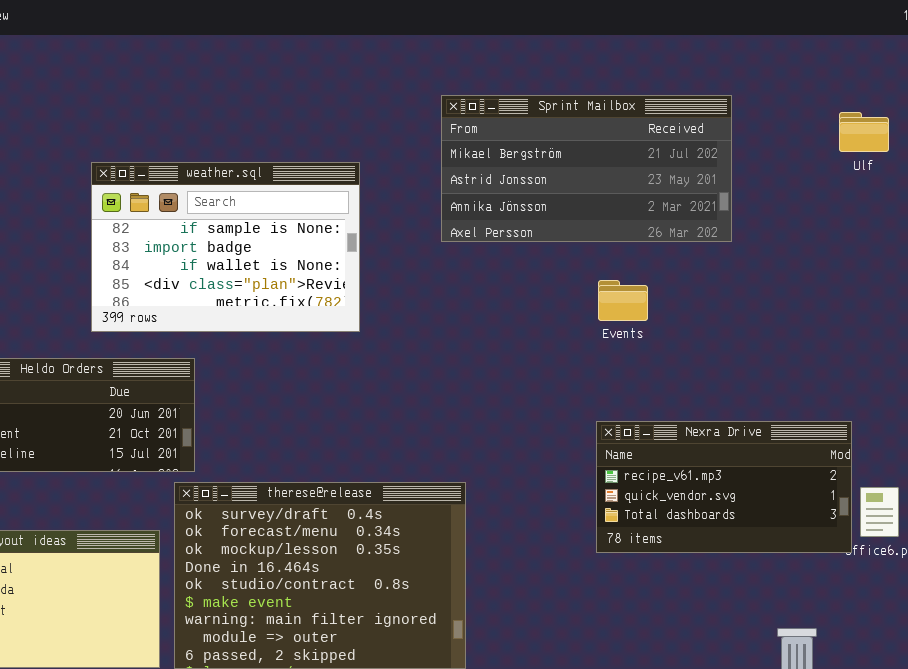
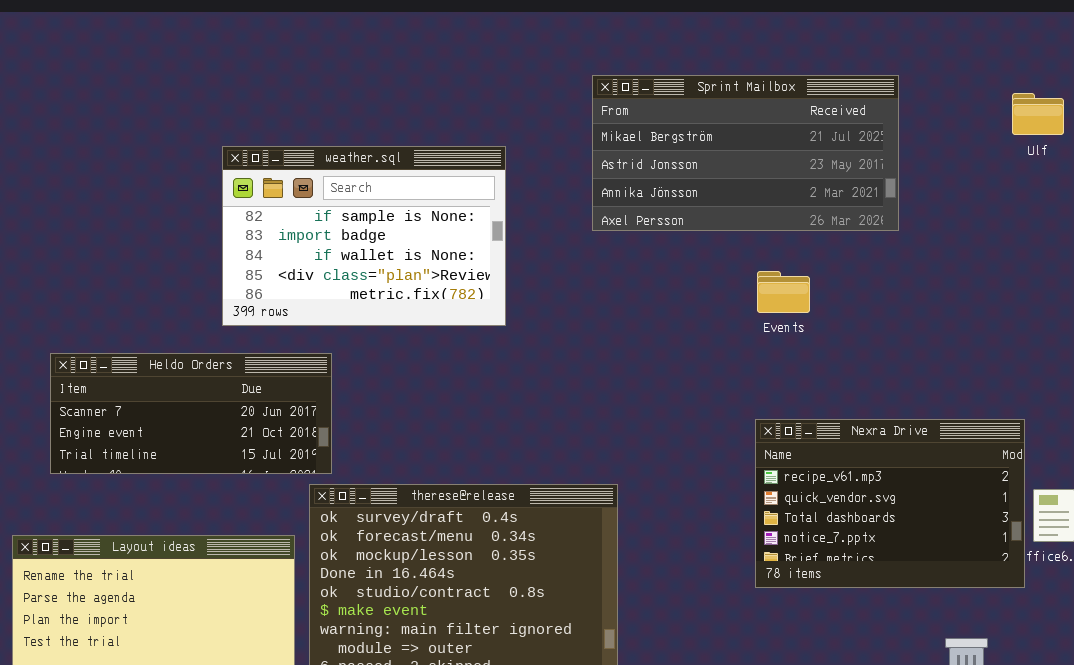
Nexra Drive: [596,421,852,553] -> [755,419,1025,588], resized

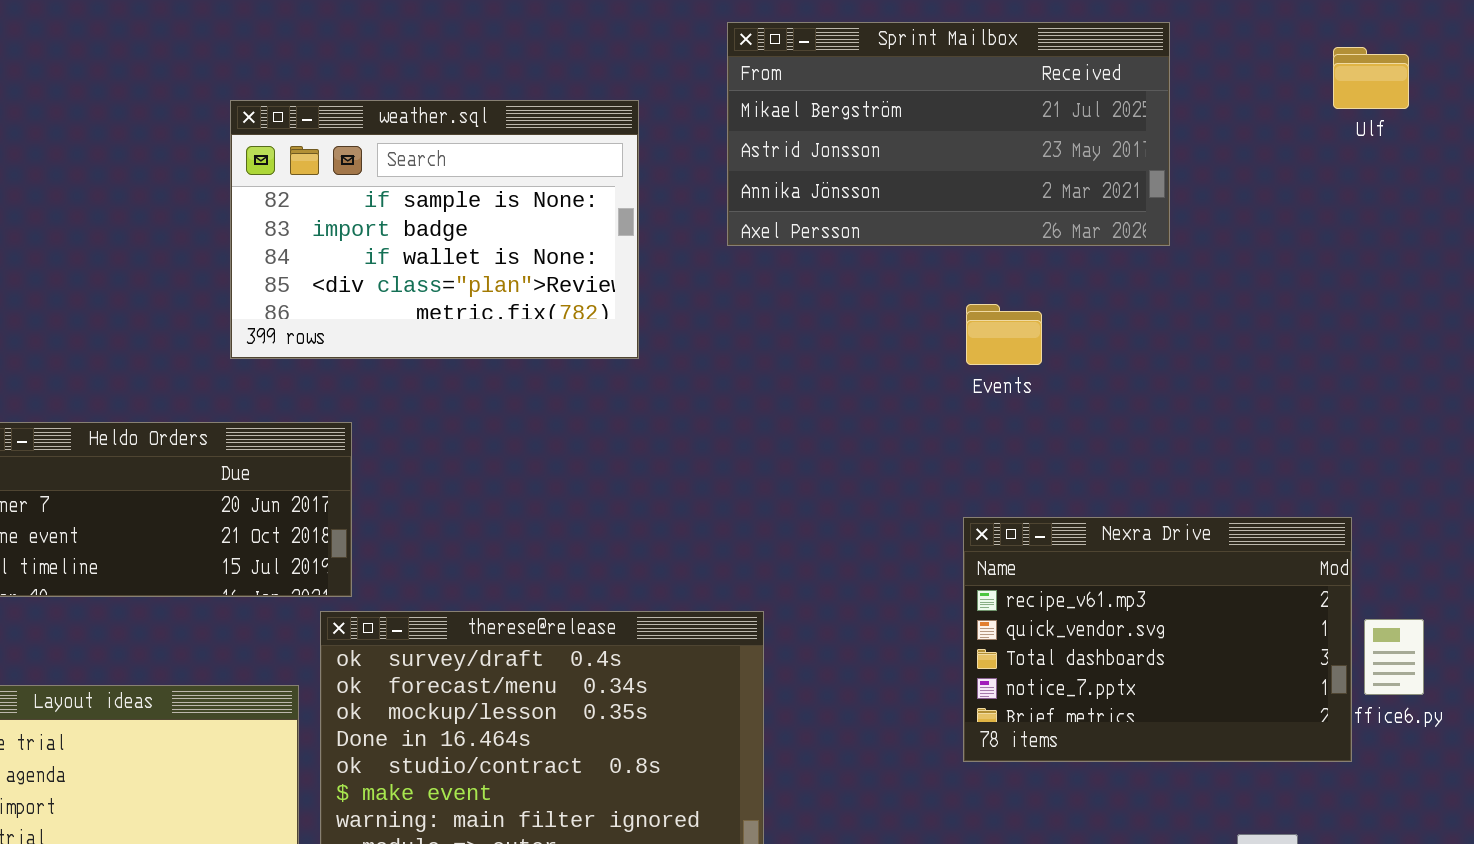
weather.sql: [222,146,506,326] -> [230,100,639,359], moved

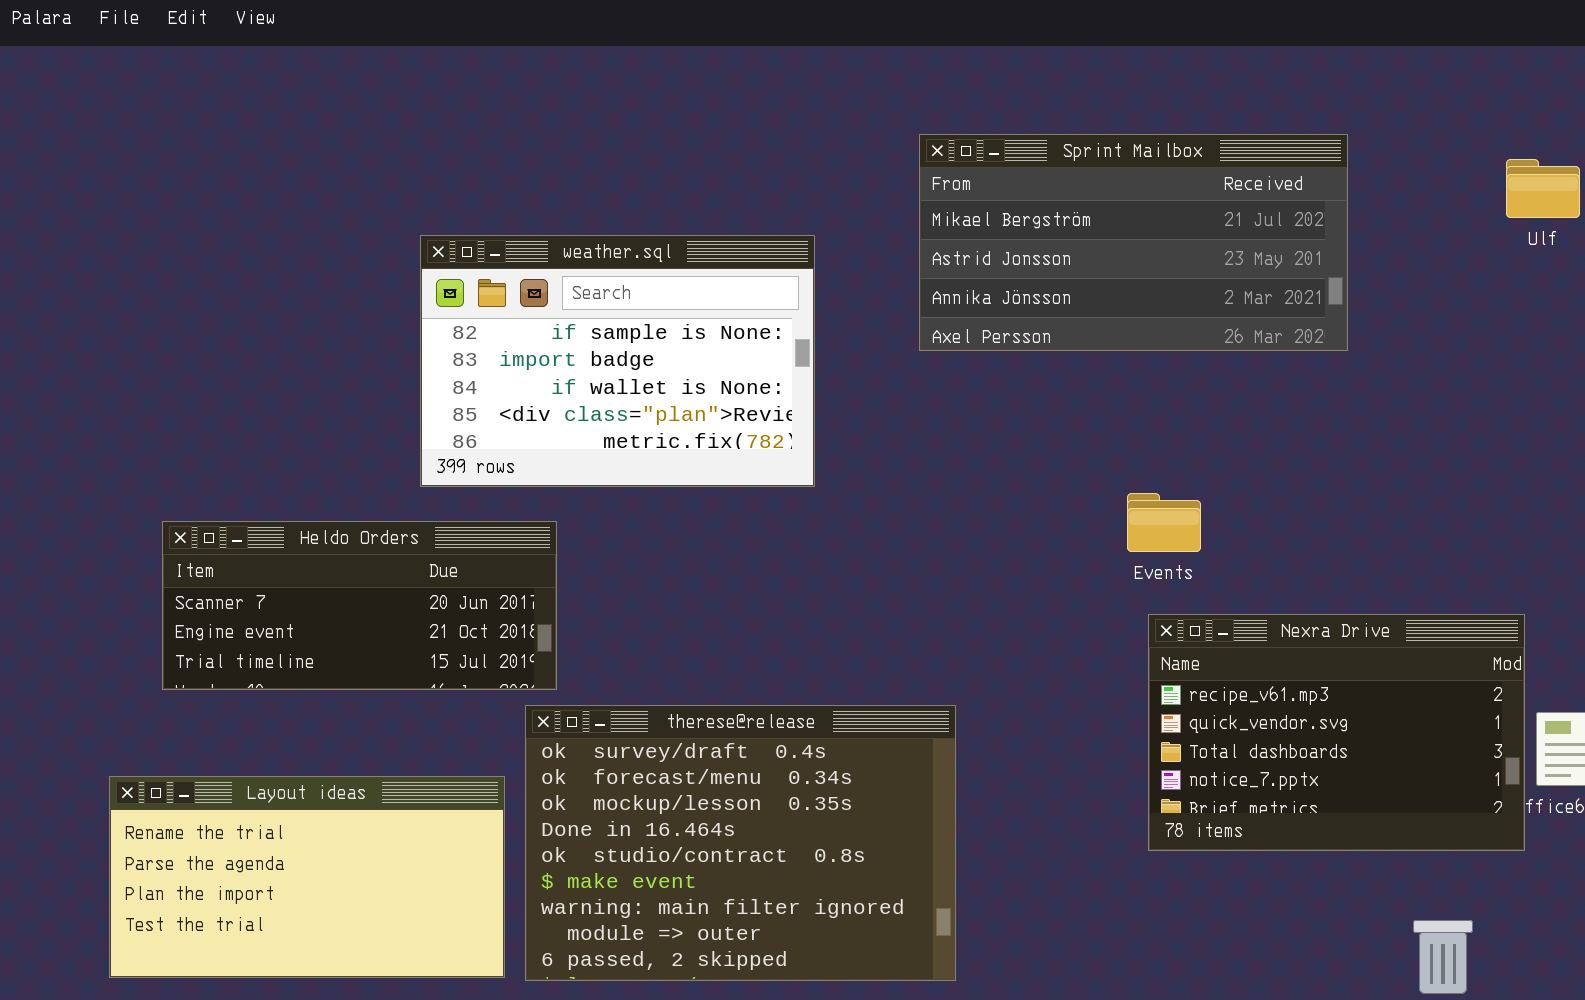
weather.sql: [230,100,639,359] -> [420,235,815,487], moved
Events: [966,304,1042,365] -> [1127,493,1201,552], moved

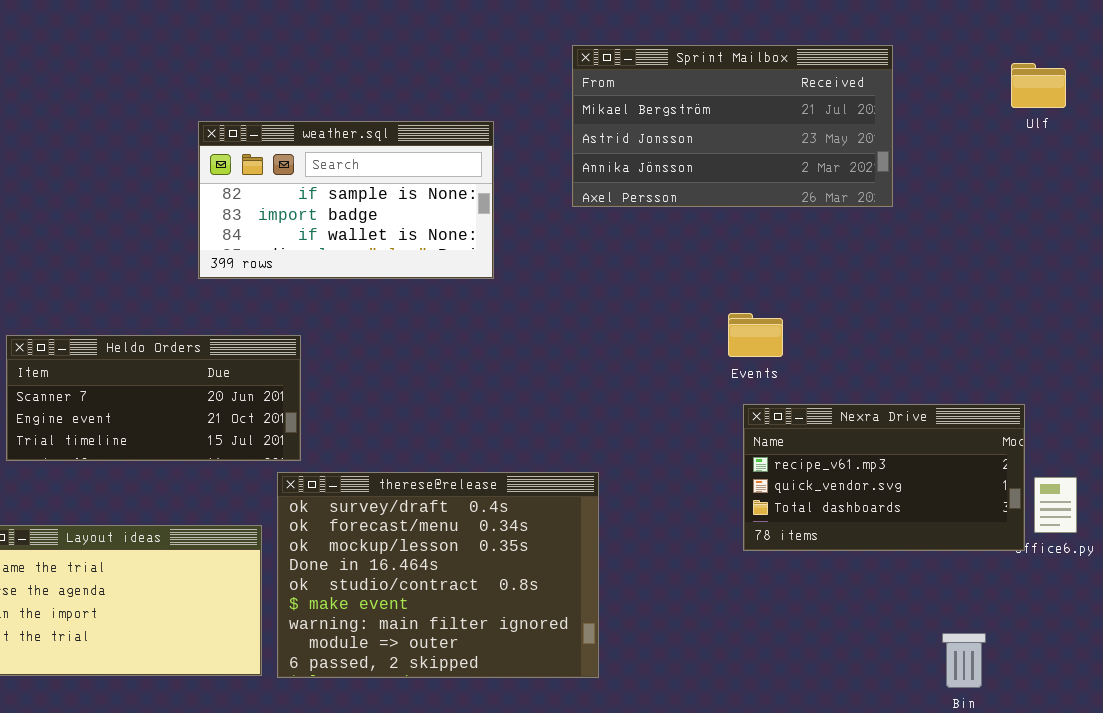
weather.sql: [420,235,815,487] -> [198,121,494,279], resized
Nexra Drive: [1148,614,1525,851] -> [743,404,1025,551], resized

